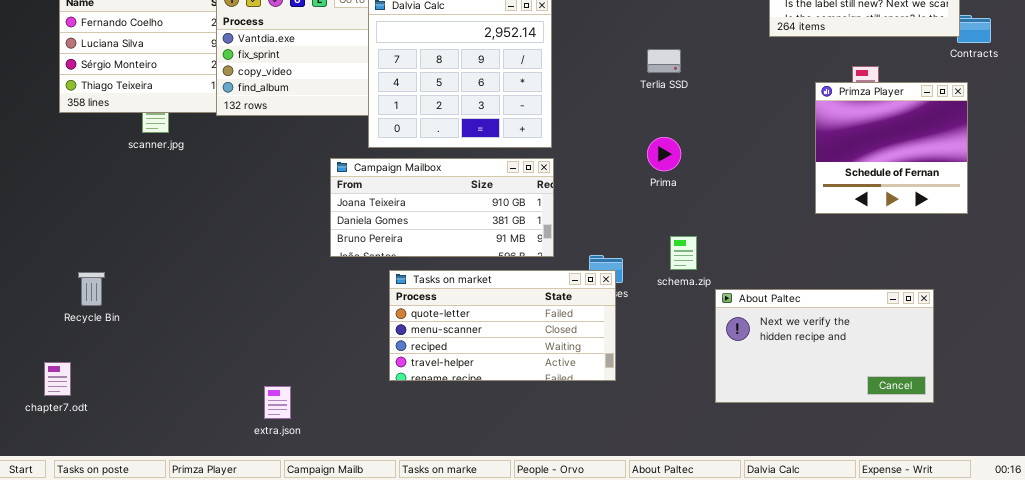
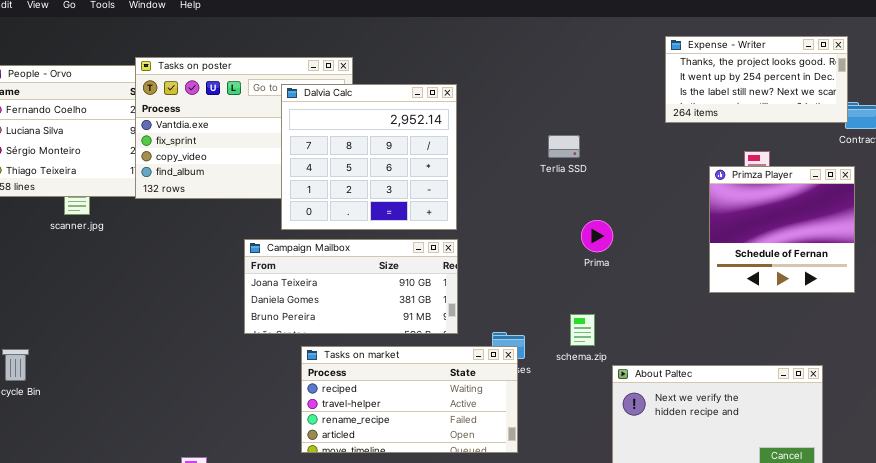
Prima: [647,137,681,171] -> [581,220,613,252], moved
Tasks on market: [389,270,616,381] -> [301,346,518,453], scrolled down 2 rows

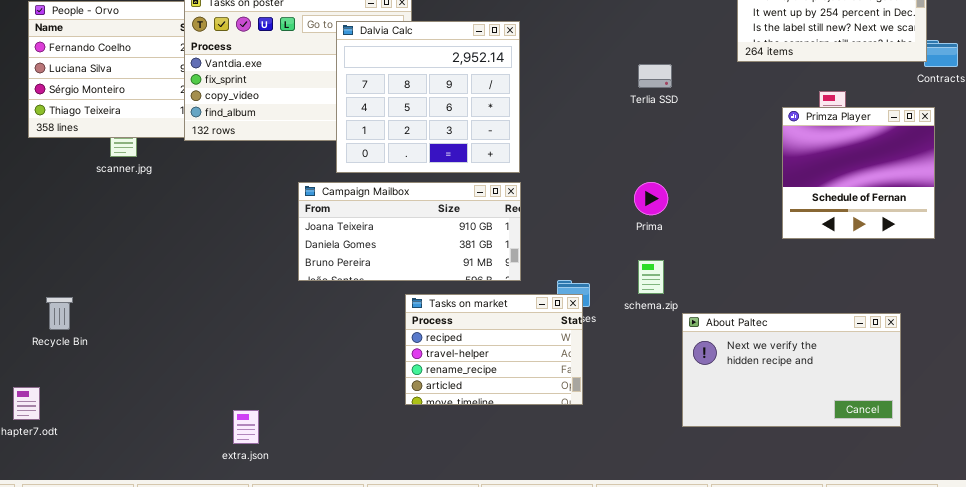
Terlia SSD: [548,135,580,158] -> [638,64,672,88], moved
Prima: [581,220,613,252] -> [634,182,668,215], moved
Tasks on market: [301,346,518,453] -> [405,294,583,405], resized

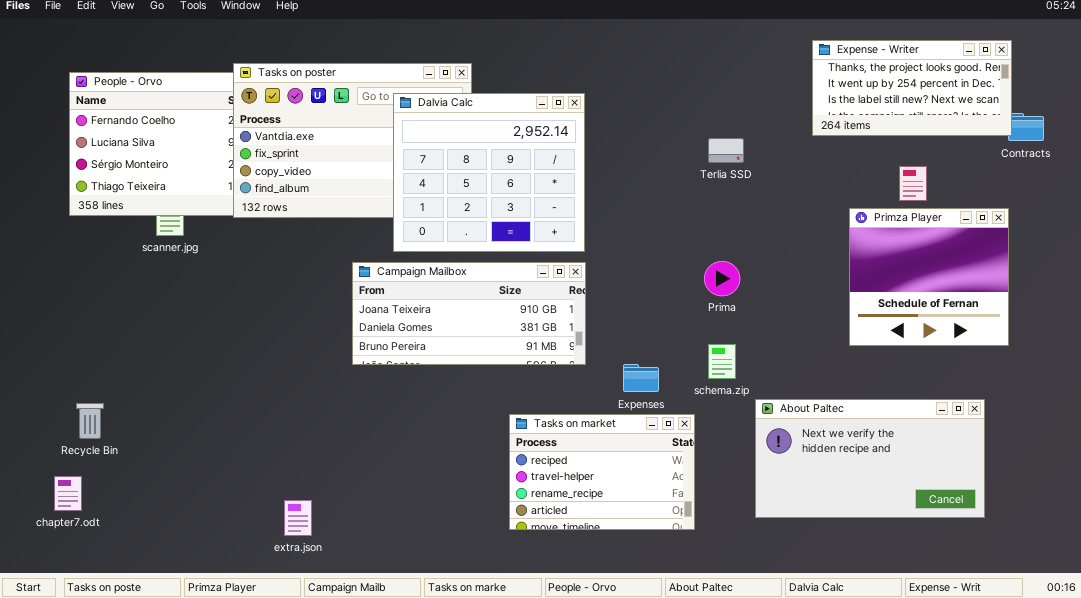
Primza Player: [782,107,935,239] -> [849,208,1009,346], moved
Tasks on market: [405,294,583,405] -> [509,414,695,530], moved
Recycle Bin: [46,297,73,330] -> [76,403,104,439], moved

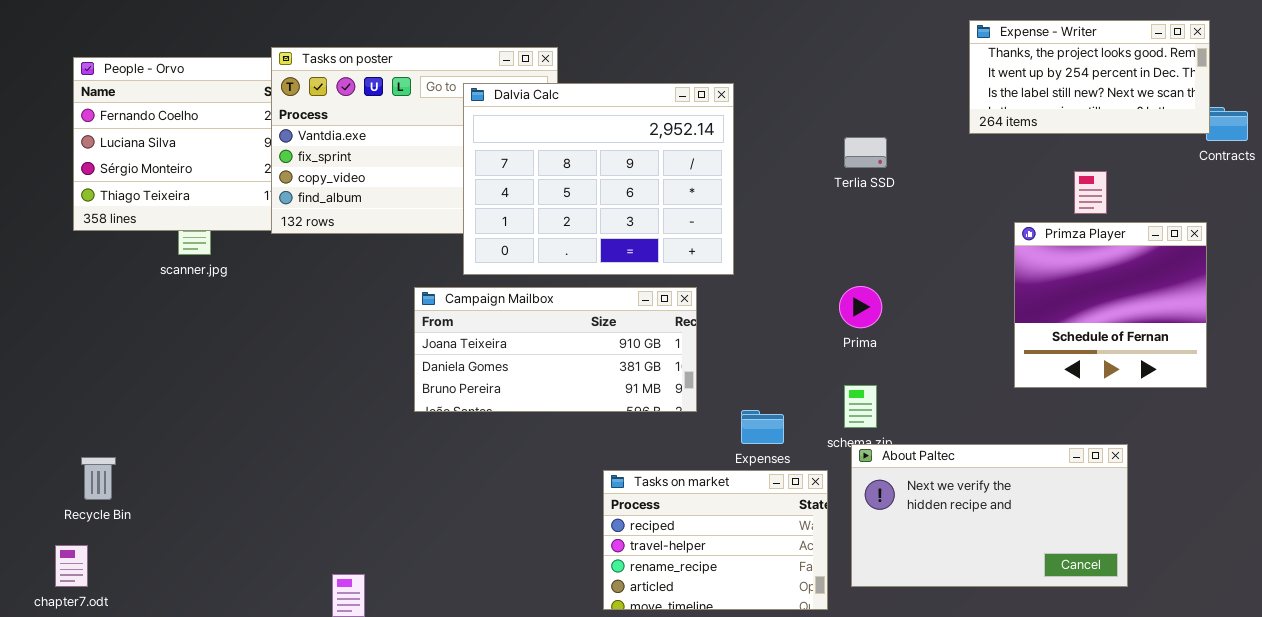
Dalvia Calc: [393,93,585,252] -> [463,83,734,275], resized
About Paltec: [755,399,985,518] -> [851,444,1128,587], moved

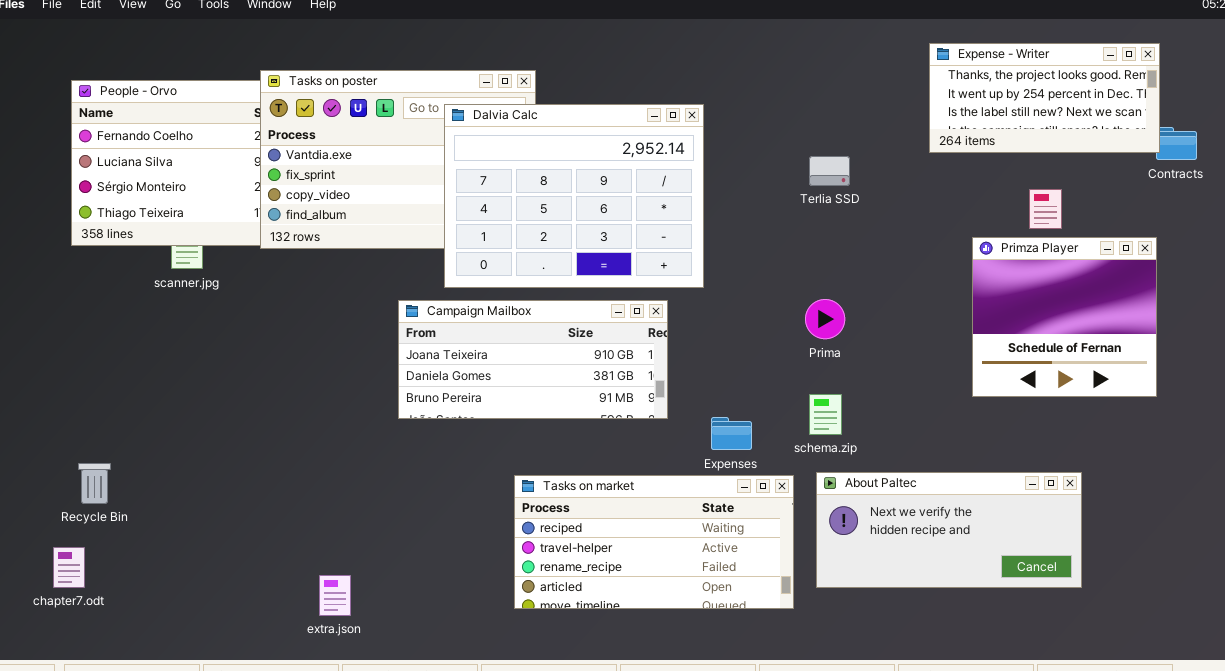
About Paltec: [851,444,1128,587] -> [816,472,1082,588], resized
Tasks on market: [603,470,828,610] -> [514,475,794,609], resized

